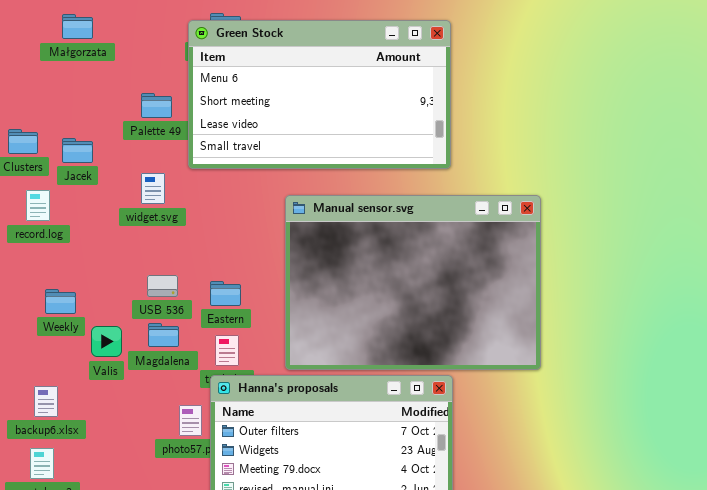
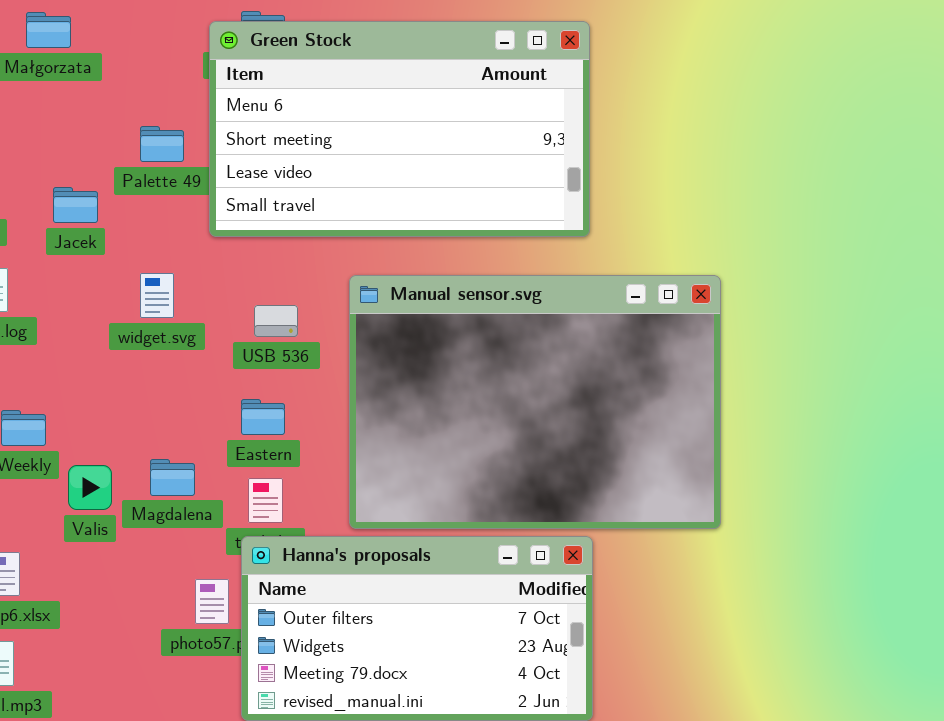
Jacek: [62,138,93,163] -> [53,187,98,223], moved
widget.svg: [141,173,165,204] -> [140,273,174,318], moved
USB 536: [147,275,178,297] -> [254,305,298,337], moved

